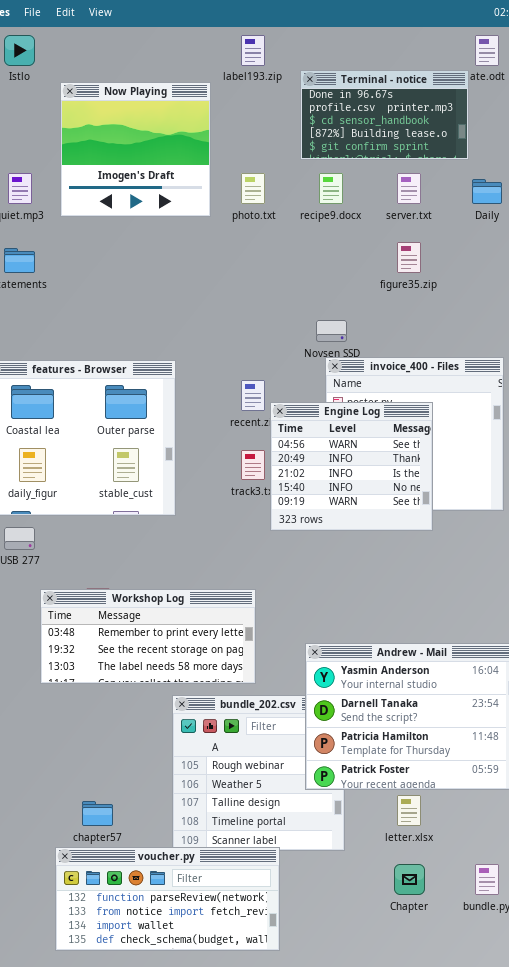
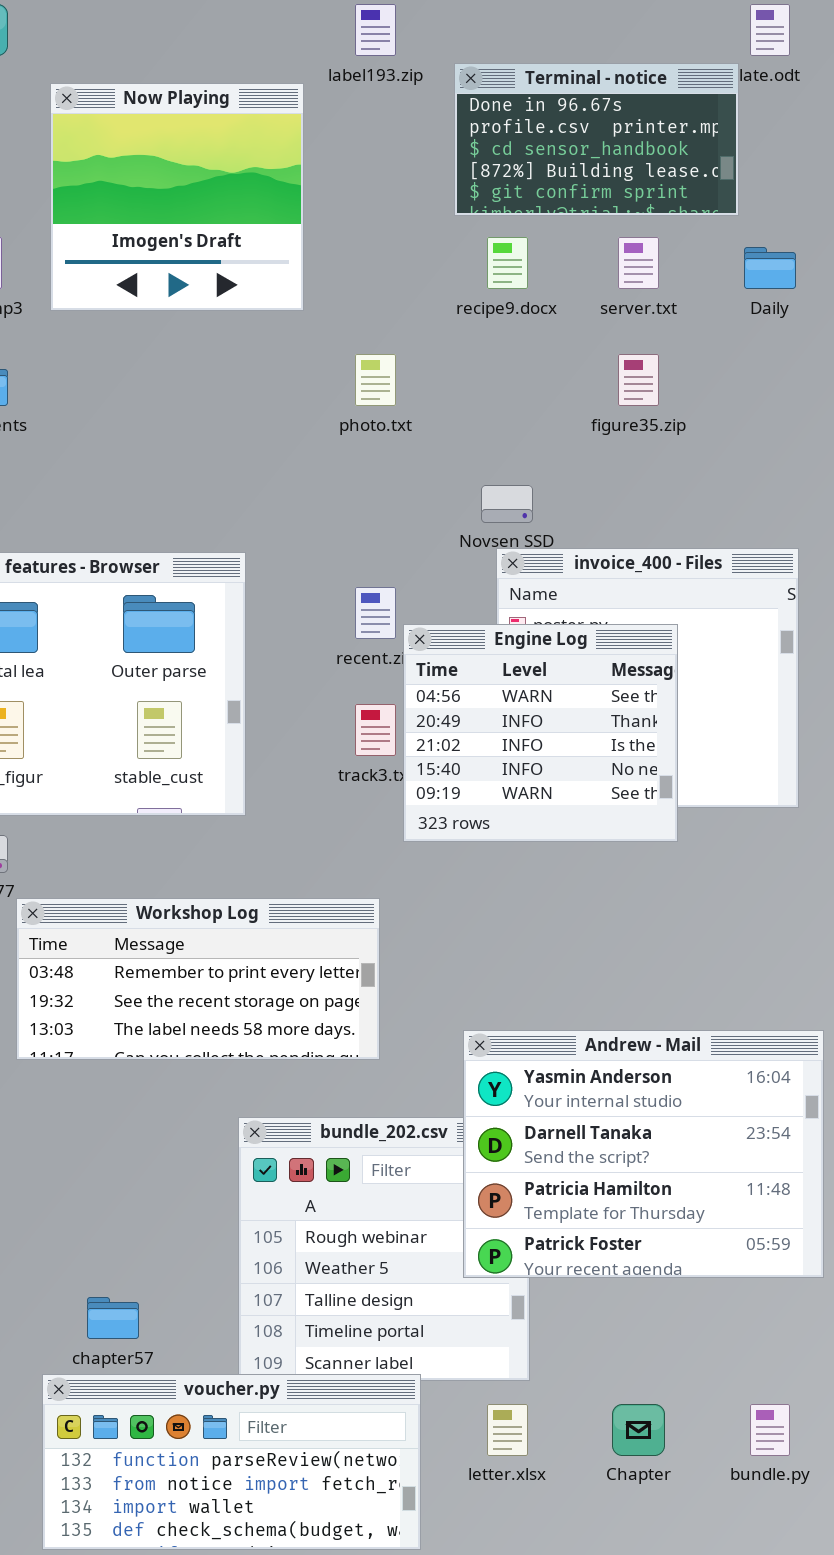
photo.txt: [241,173,265,204] -> [355,354,396,406], moved
Workshop Log: [40,589,256,684] -> [16,898,380,1060], moved
letter.xlsx: [397,795,421,826] -> [487,1404,528,1456], moved

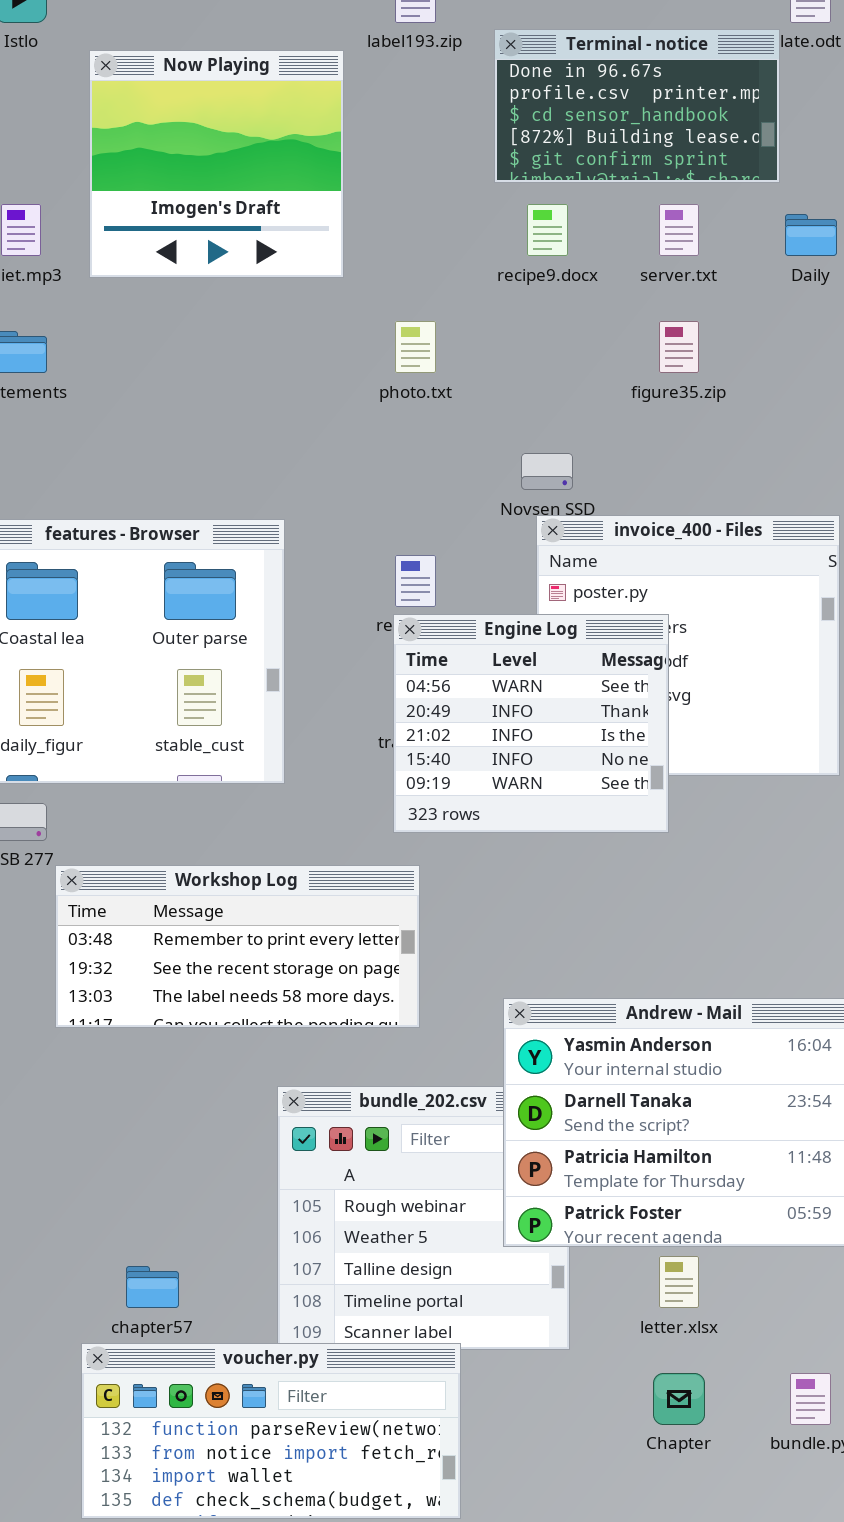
Engine Log: [403,624,678,842] -> [393,614,669,833], moved
letter.xlsx: [487,1404,528,1456] -> [659,1256,699,1308], moved

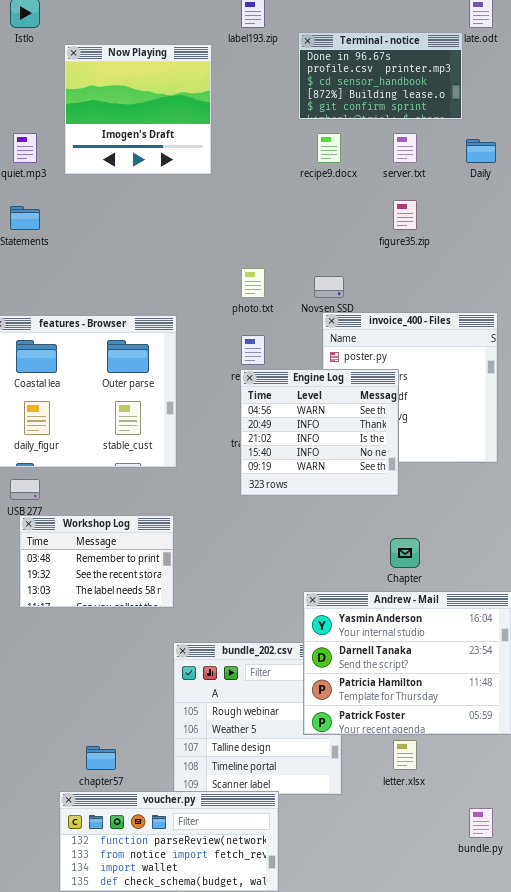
photo.txt: [395,321,436,373] -> [241,268,265,298], moved
Workshop Log: [55,865,420,1028] -> [19,515,174,608], moved, resized
Chapter: [653,1373,705,1425] -> [390,538,420,568], moved

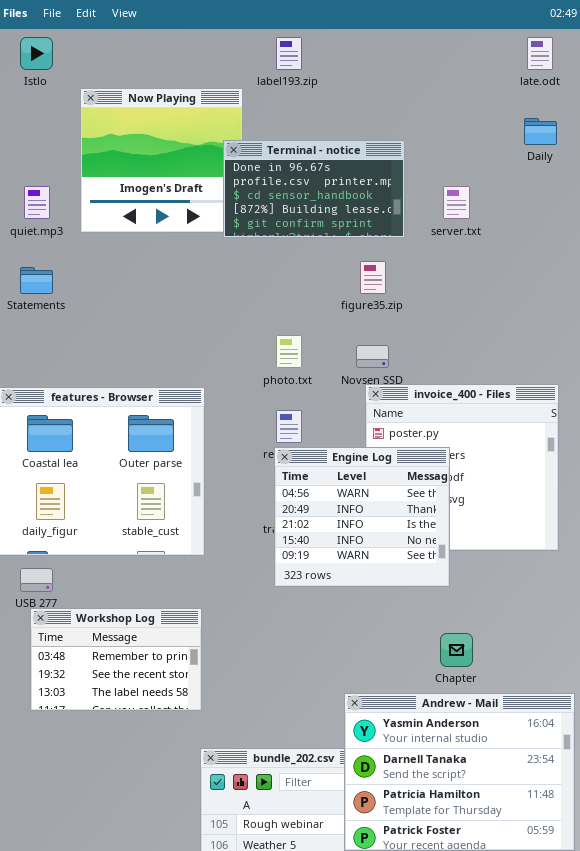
Terminal - notice: [298,32,463,120] -> [223,140,405,238], moved
Daily: [466,139,496,163] -> [524,118,557,145], moved
figure35.zip: [393,200,417,230] -> [360,261,386,294], moved

